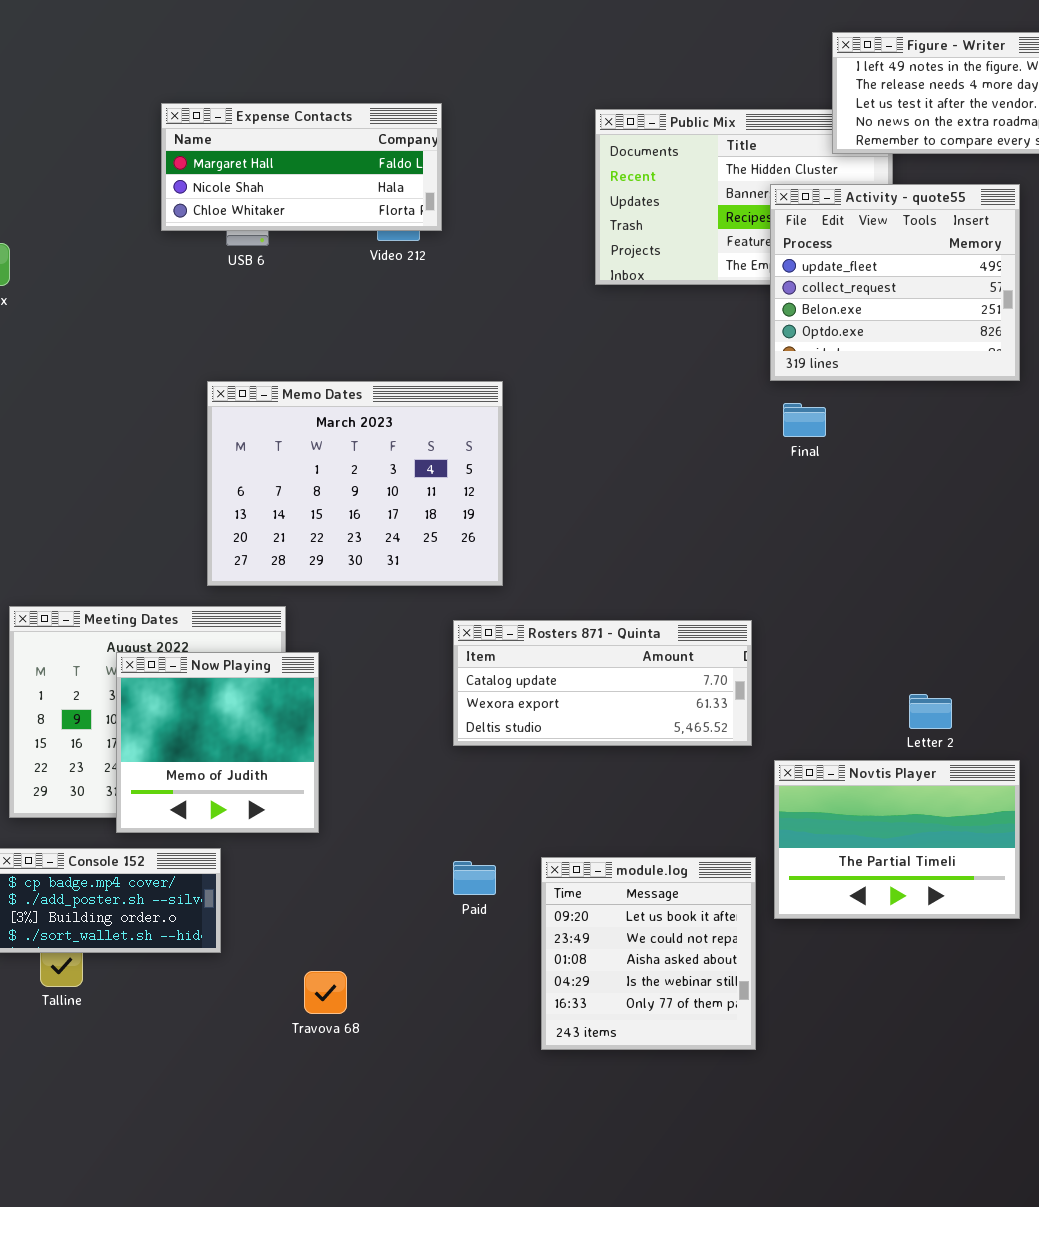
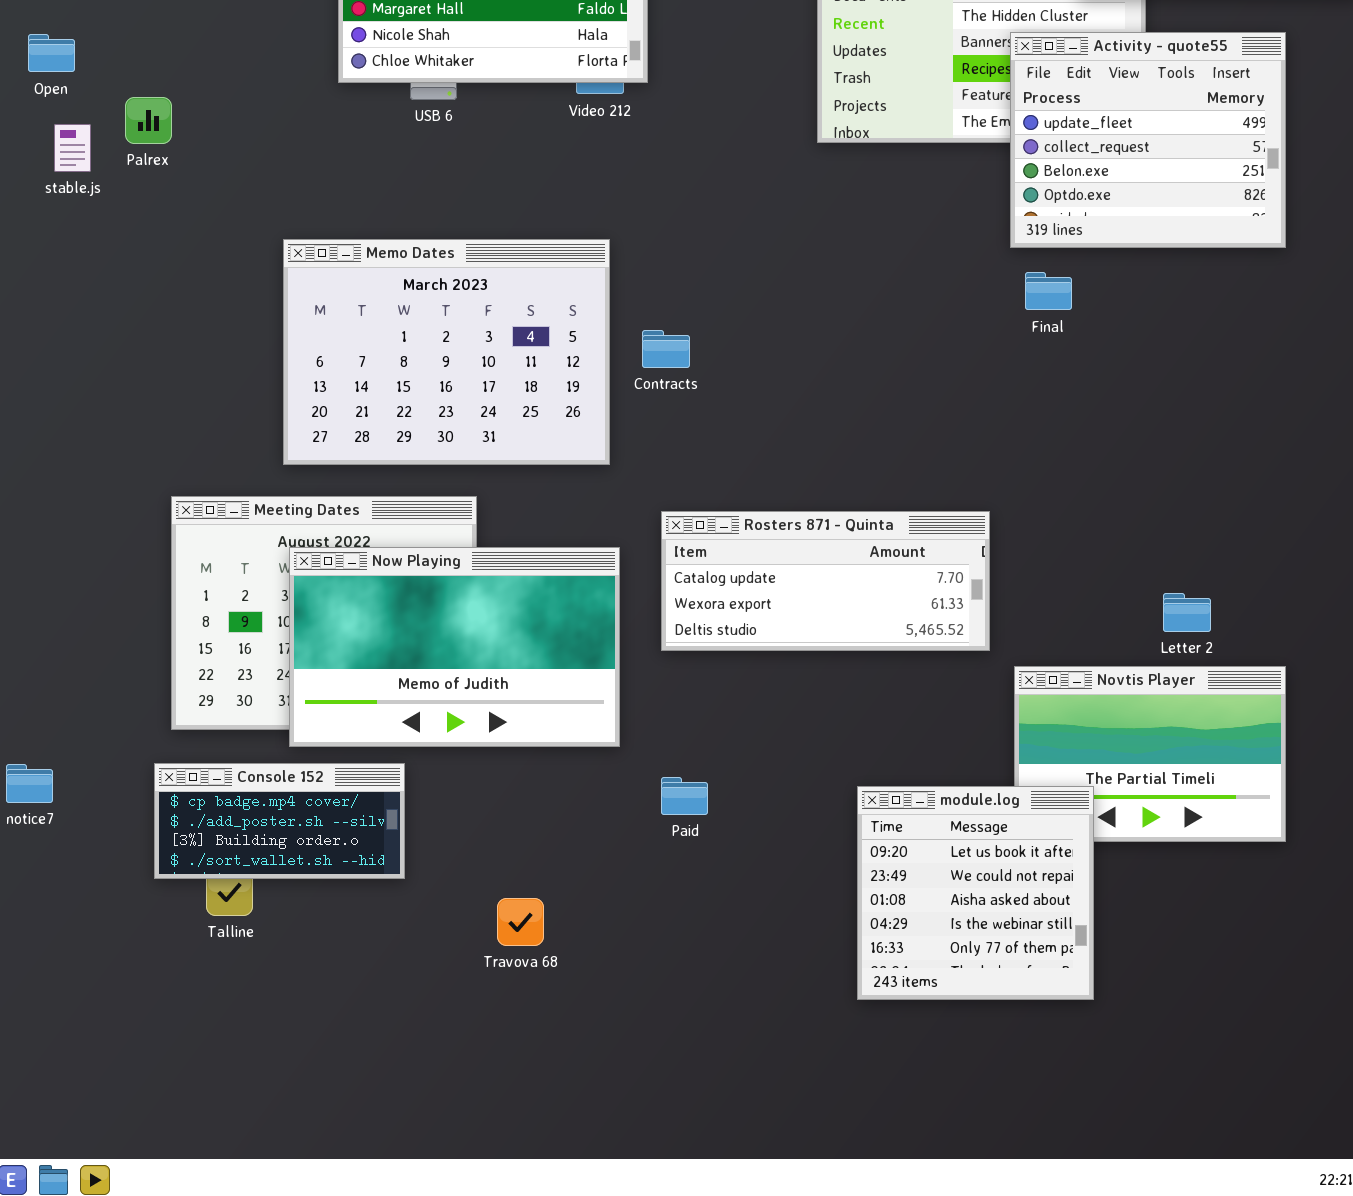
Memo Dates: [207,381,503,586] -> [283,239,610,465], moved
Now Playing: [116,652,319,833] -> [289,547,620,747], resized
module.log: [541,857,756,1050] -> [857,786,1094,1000], moved

